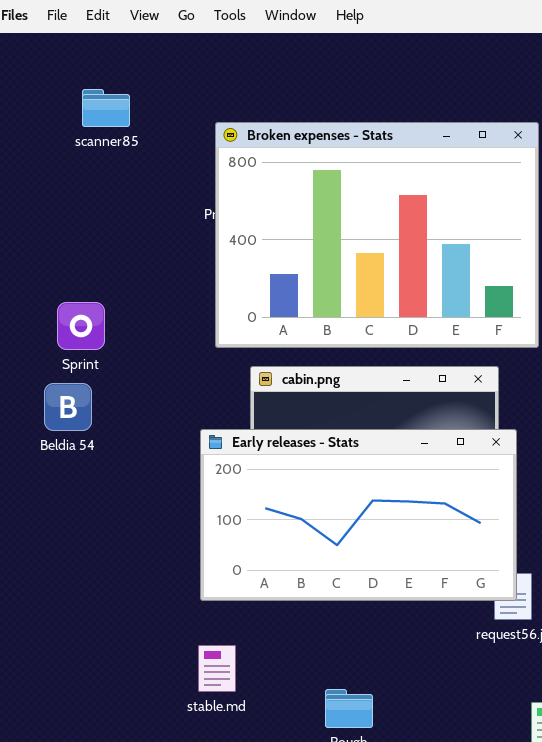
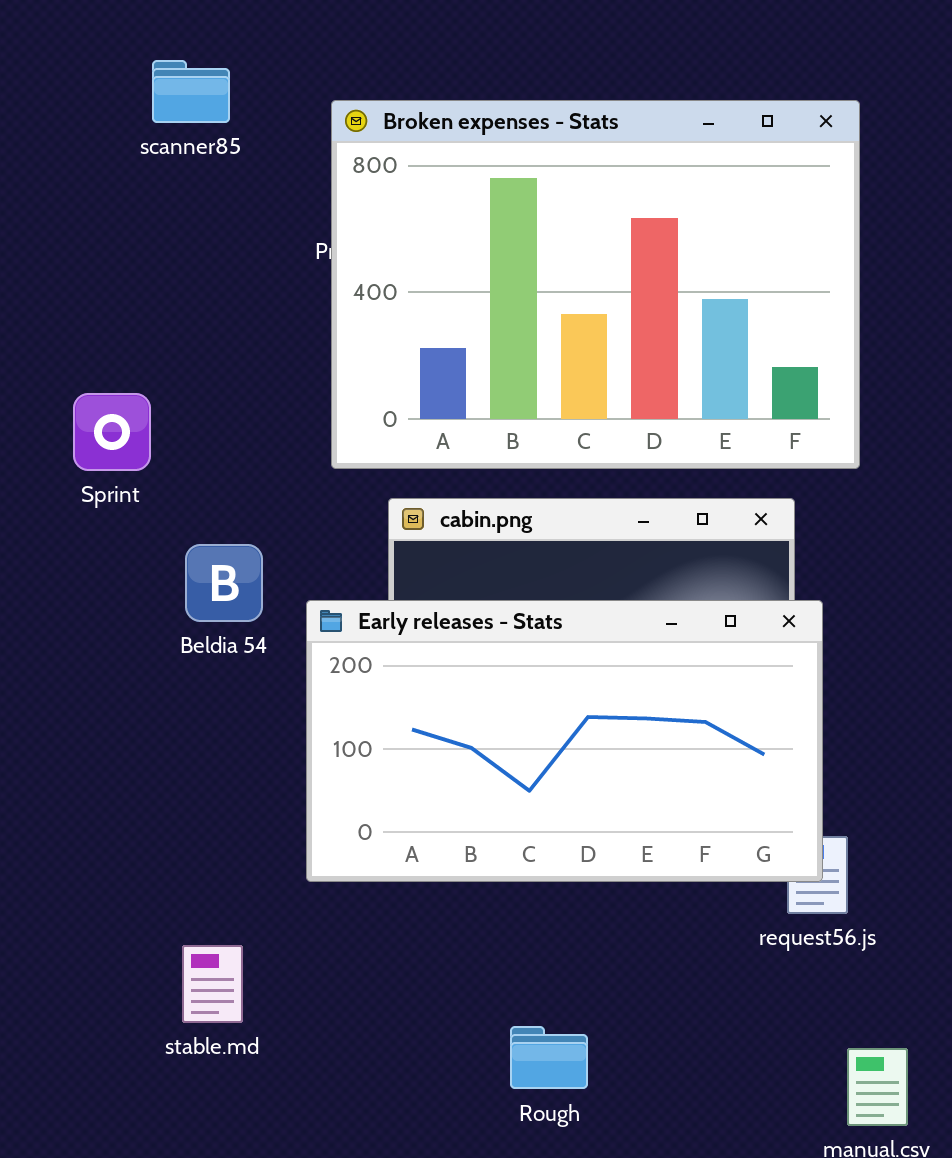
scanner85: [82,89,130,127] -> [152,60,230,123], moved
Beldia 54: [44,383,92,431] -> [185,544,263,622], moved
stable.md: [198,645,236,692] -> [182,945,243,1023], moved

